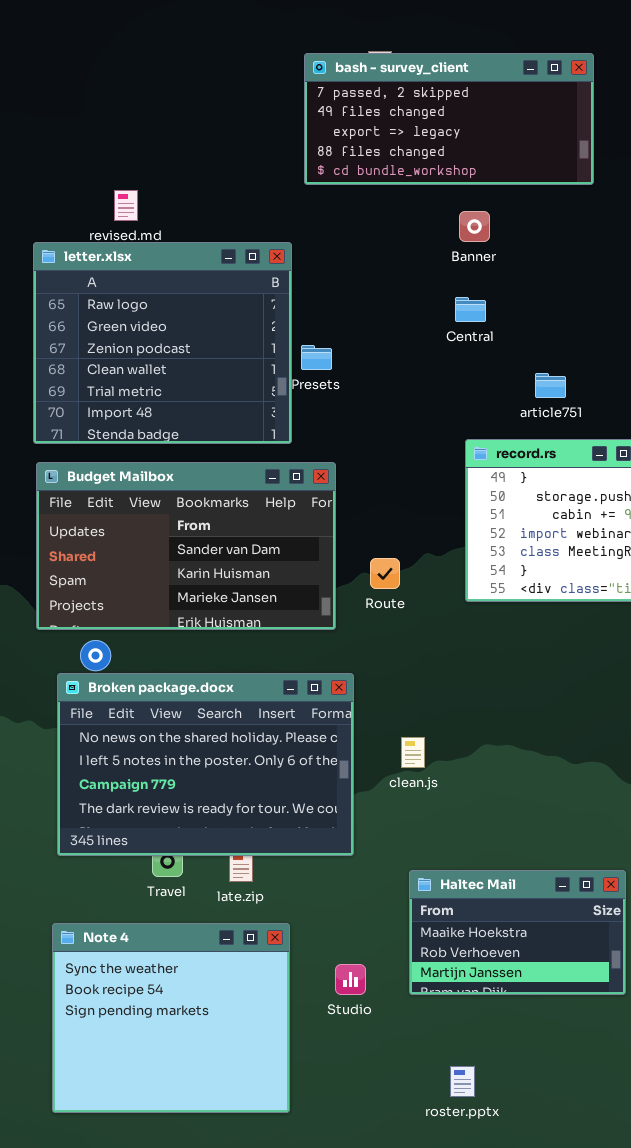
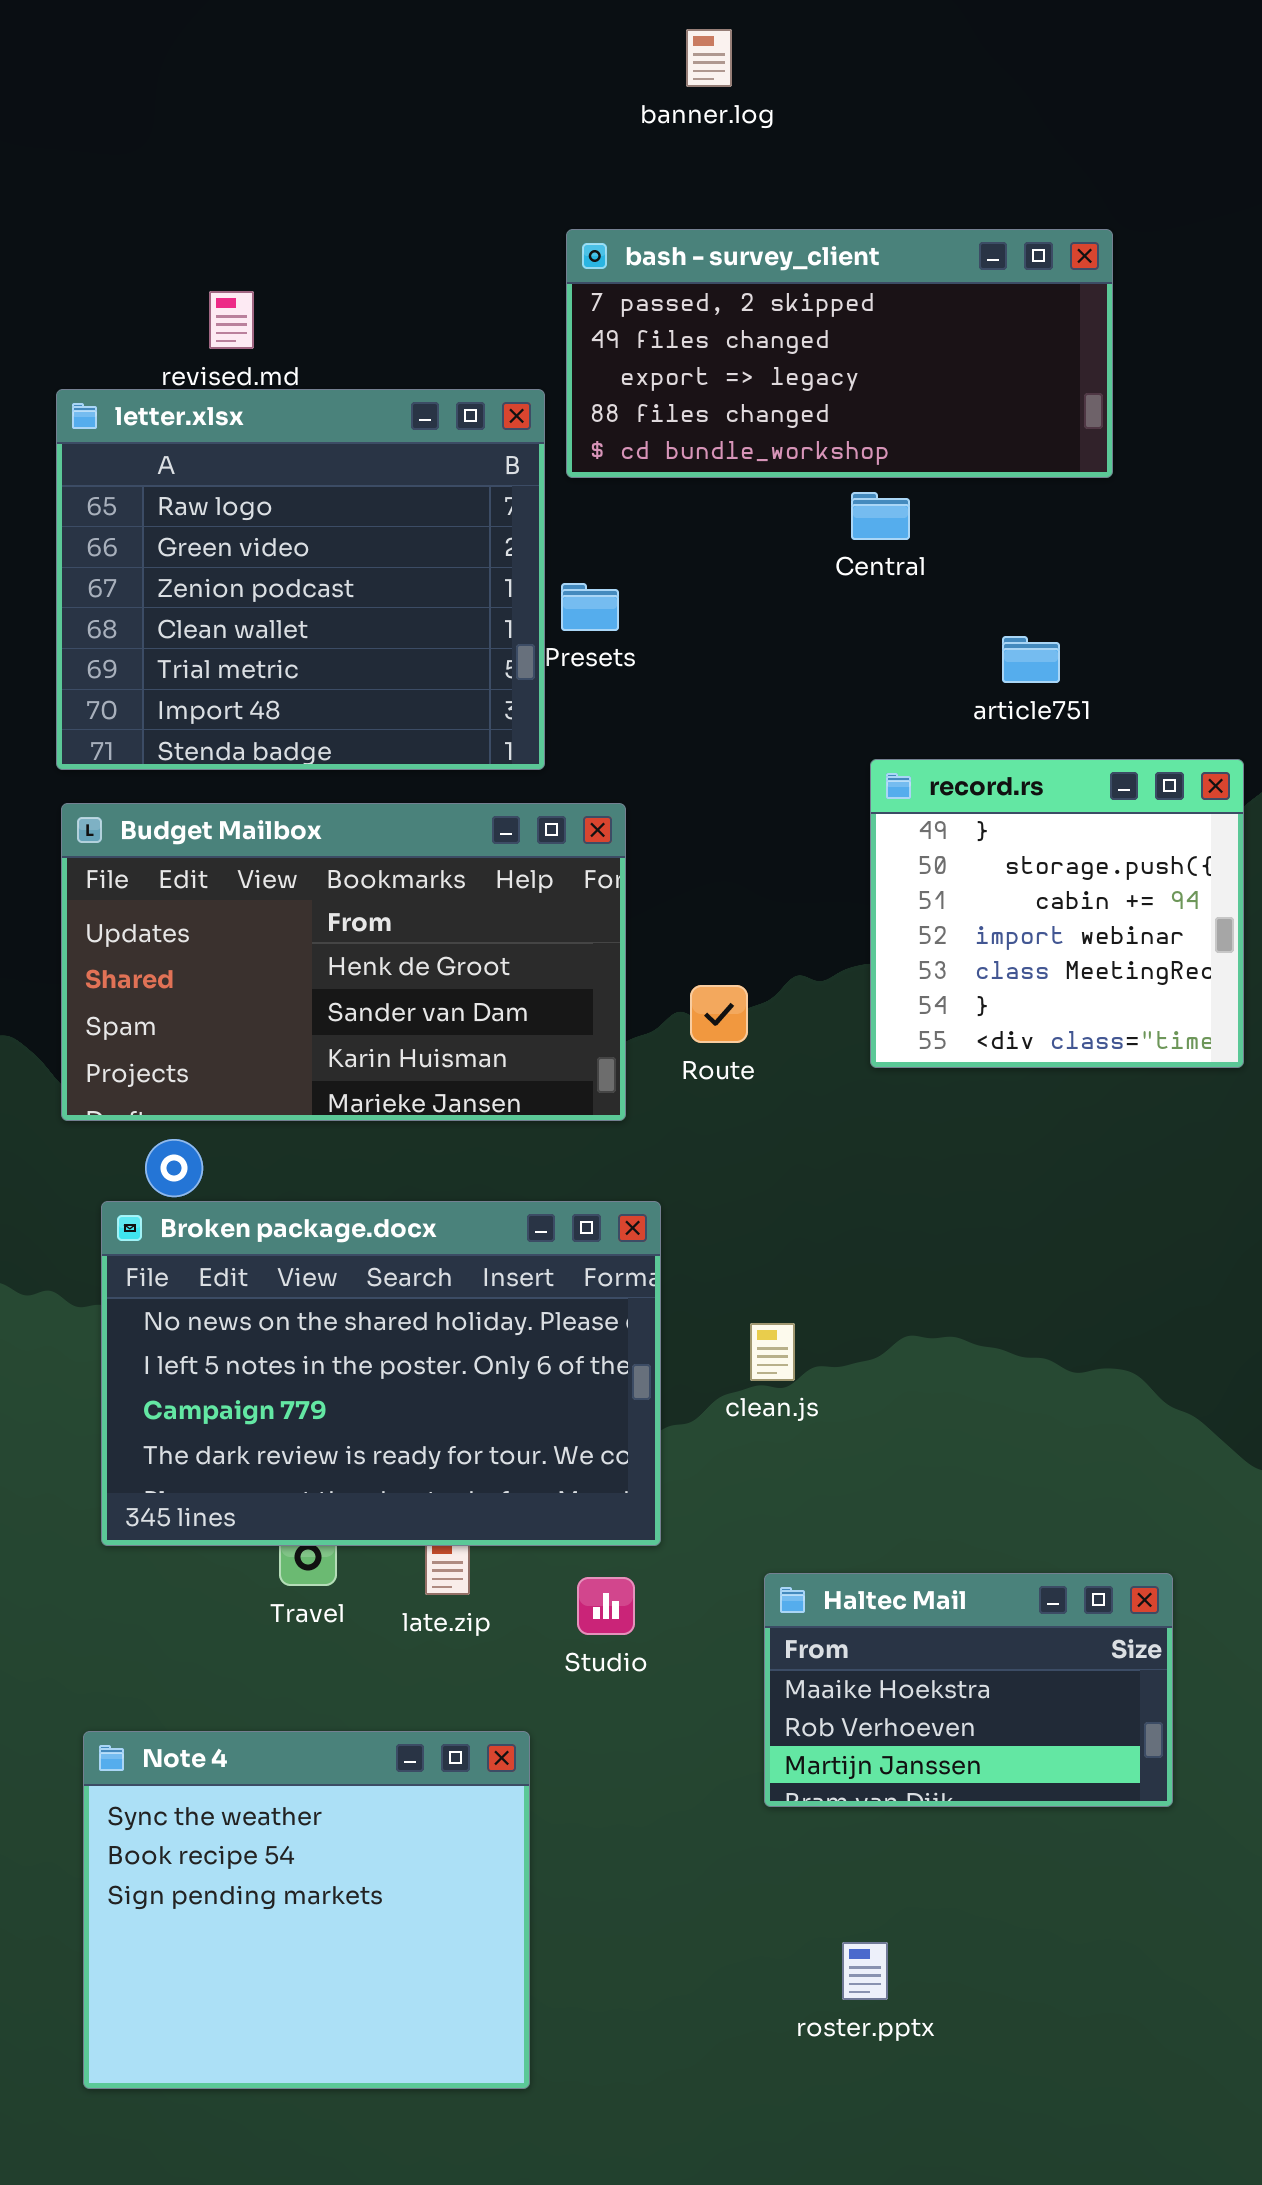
bash - survey_client: [304,53,594,185] -> [566,229,1113,478], moved
Budget Mailbox: [36,462,336,630] -> [61,803,626,1121], scrolled up 1 row
Note 4: [52,923,290,1113] -> [83,1731,530,2089], moved
Studio: [335,964,366,995] -> [577,1577,635,1635], moved

